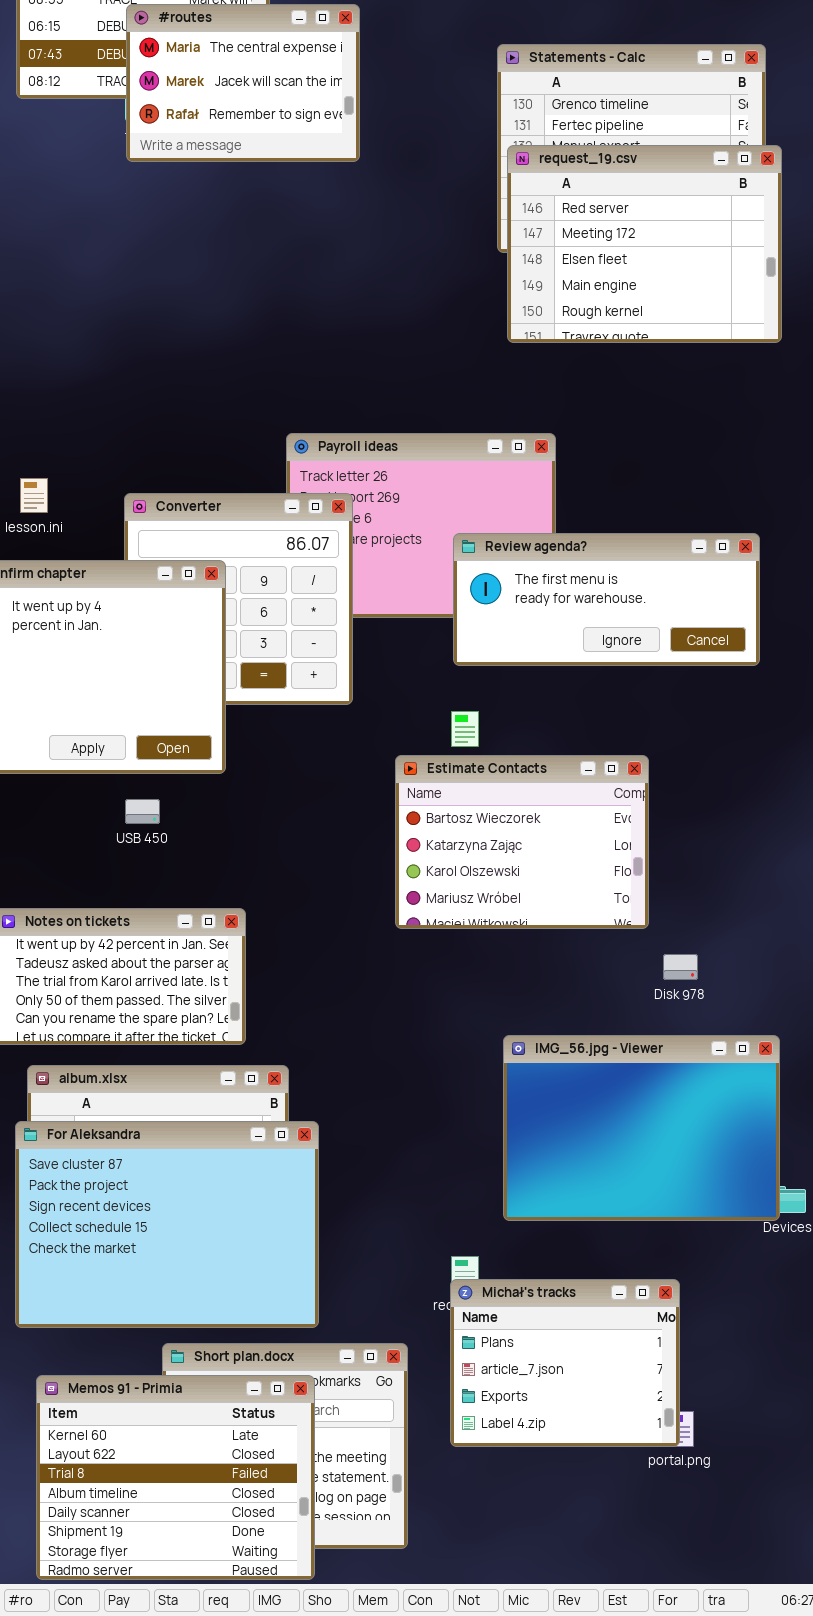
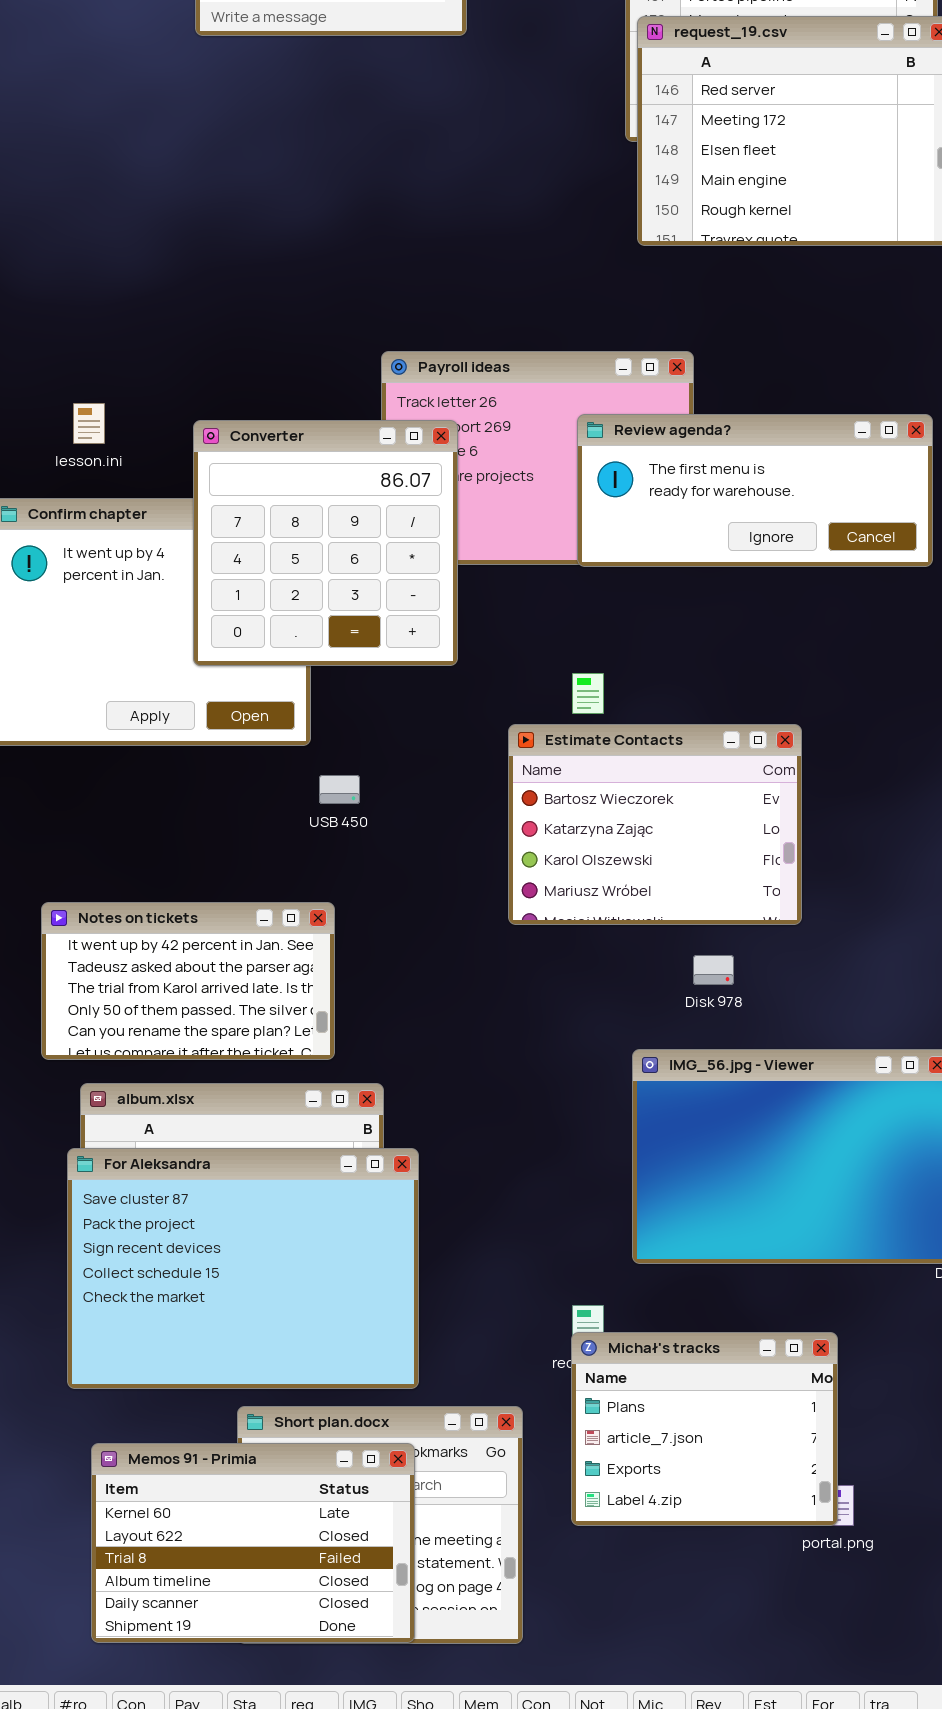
Converter: [124,493,353,705] -> [193,420,458,666], raised
Review agenda?: [453,533,760,666] -> [577,414,933,567], moved
USB 450: [125,799,160,824] -> [319,775,360,804], moved
Disk 978: [663,954,698,980] -> [693,955,734,985], moved
Memos 91 - Primia: [36,1375,315,1580] -> [91,1443,415,1643], resized

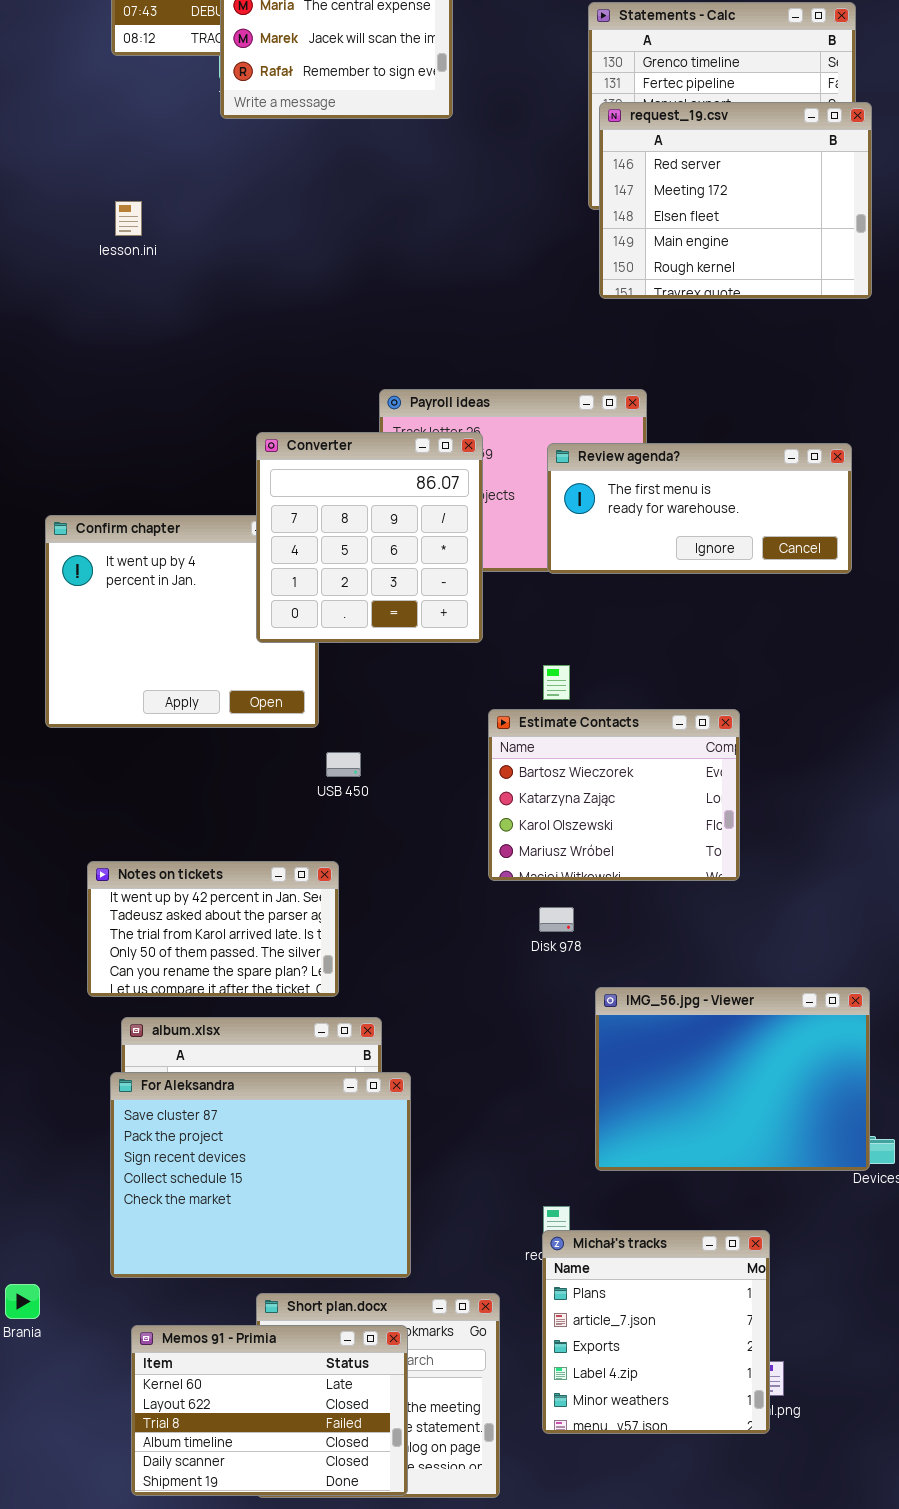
lesson.ini: [73,403,105,444] -> [115,201,142,236], moved
Converter: [193,420,458,666] -> [256,432,483,643], moved
Disk 978: [693,955,734,985] -> [539,907,574,932], moved
Michał's tracks: [571,1332,838,1526] -> [542,1230,770,1434], resized

